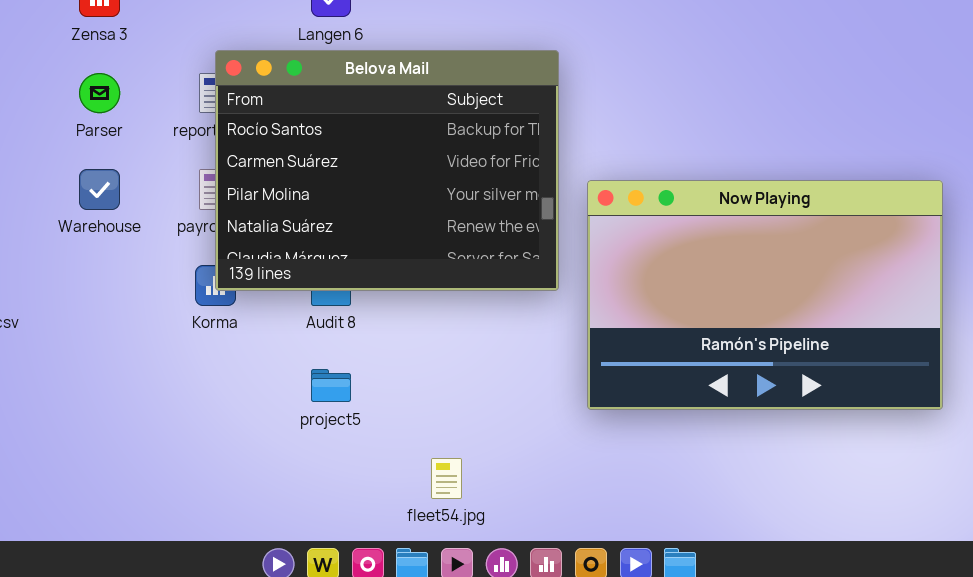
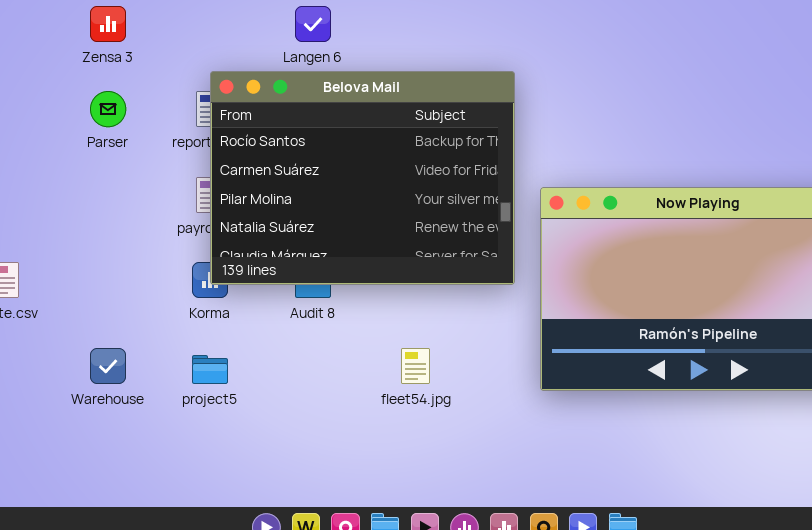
Warehouse: [79,169,120,210] -> [90,348,126,384], moved
project5: [311,369,351,402] -> [192,355,228,384], moved
fleet54.jpg: [431,458,462,499] -> [401,348,430,384], moved

